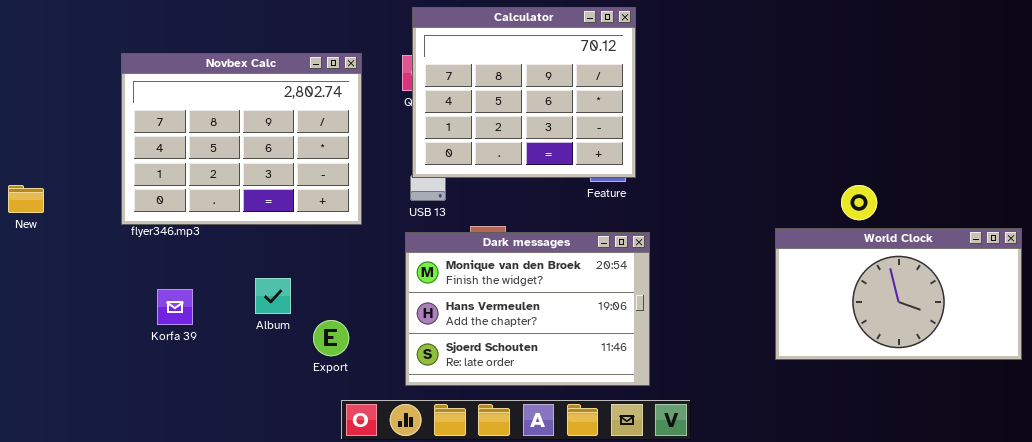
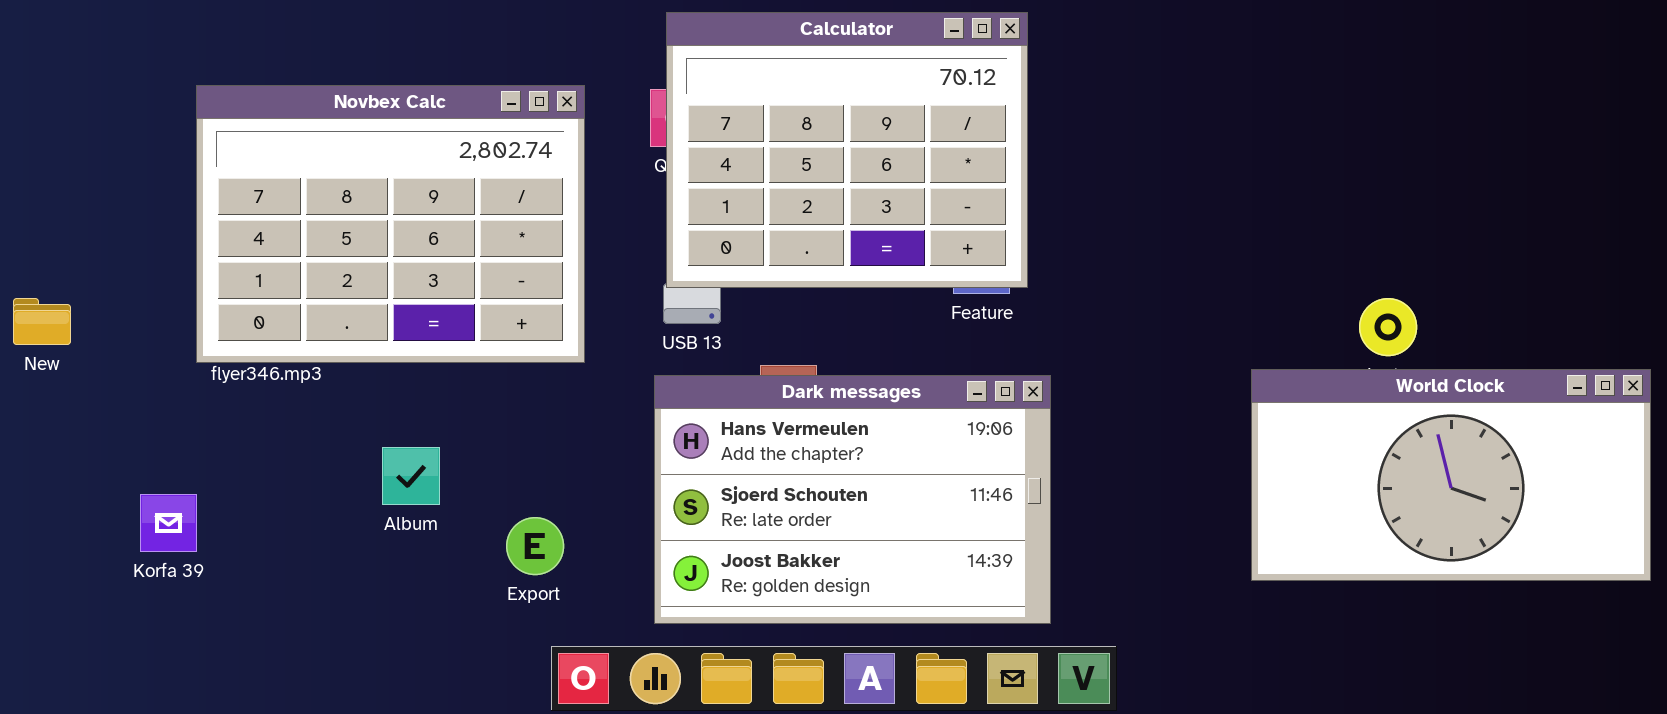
Dark messages: [405,232,650,386] -> [654,375,1051,624], scrolled down 1 row
Album: [255,278,291,314] -> [382,447,440,505], moved
Korfa 39: [157,289,193,325] -> [140,494,197,552], moved

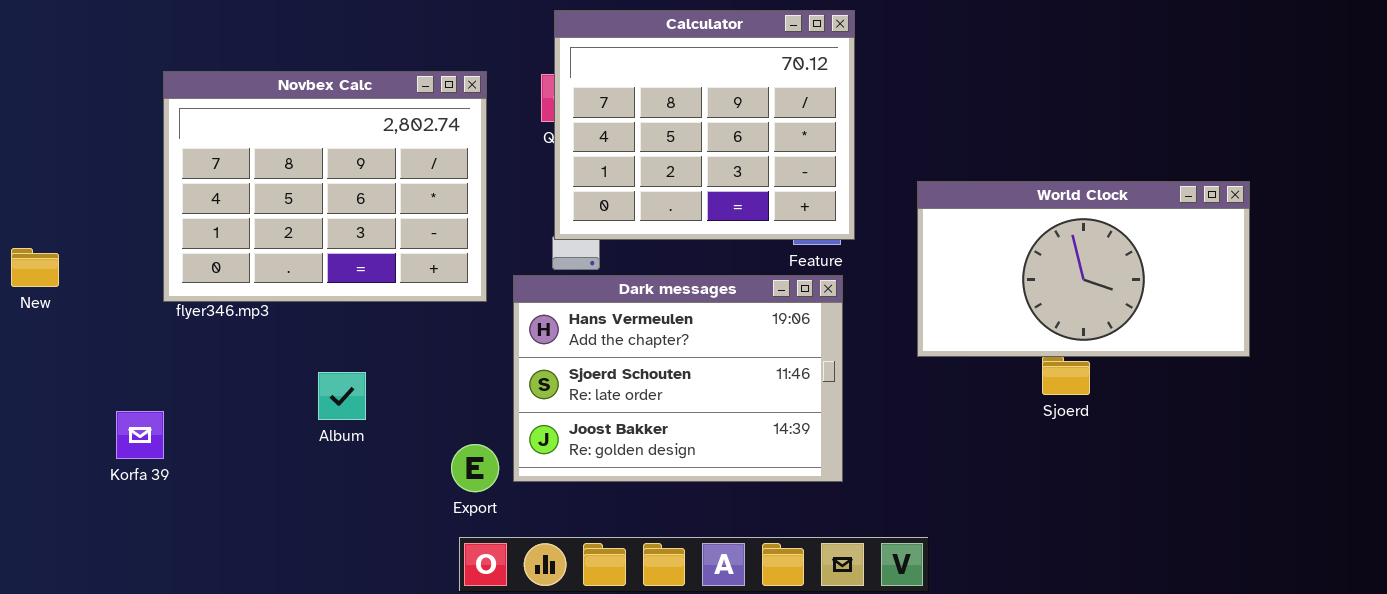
World Clock: [1251,369,1651,581] -> [917,181,1250,357], moved
Dark messages: [654,375,1051,624] -> [513,275,843,482], moved
Export: [506,517,564,575] -> [451,444,499,492], moved

